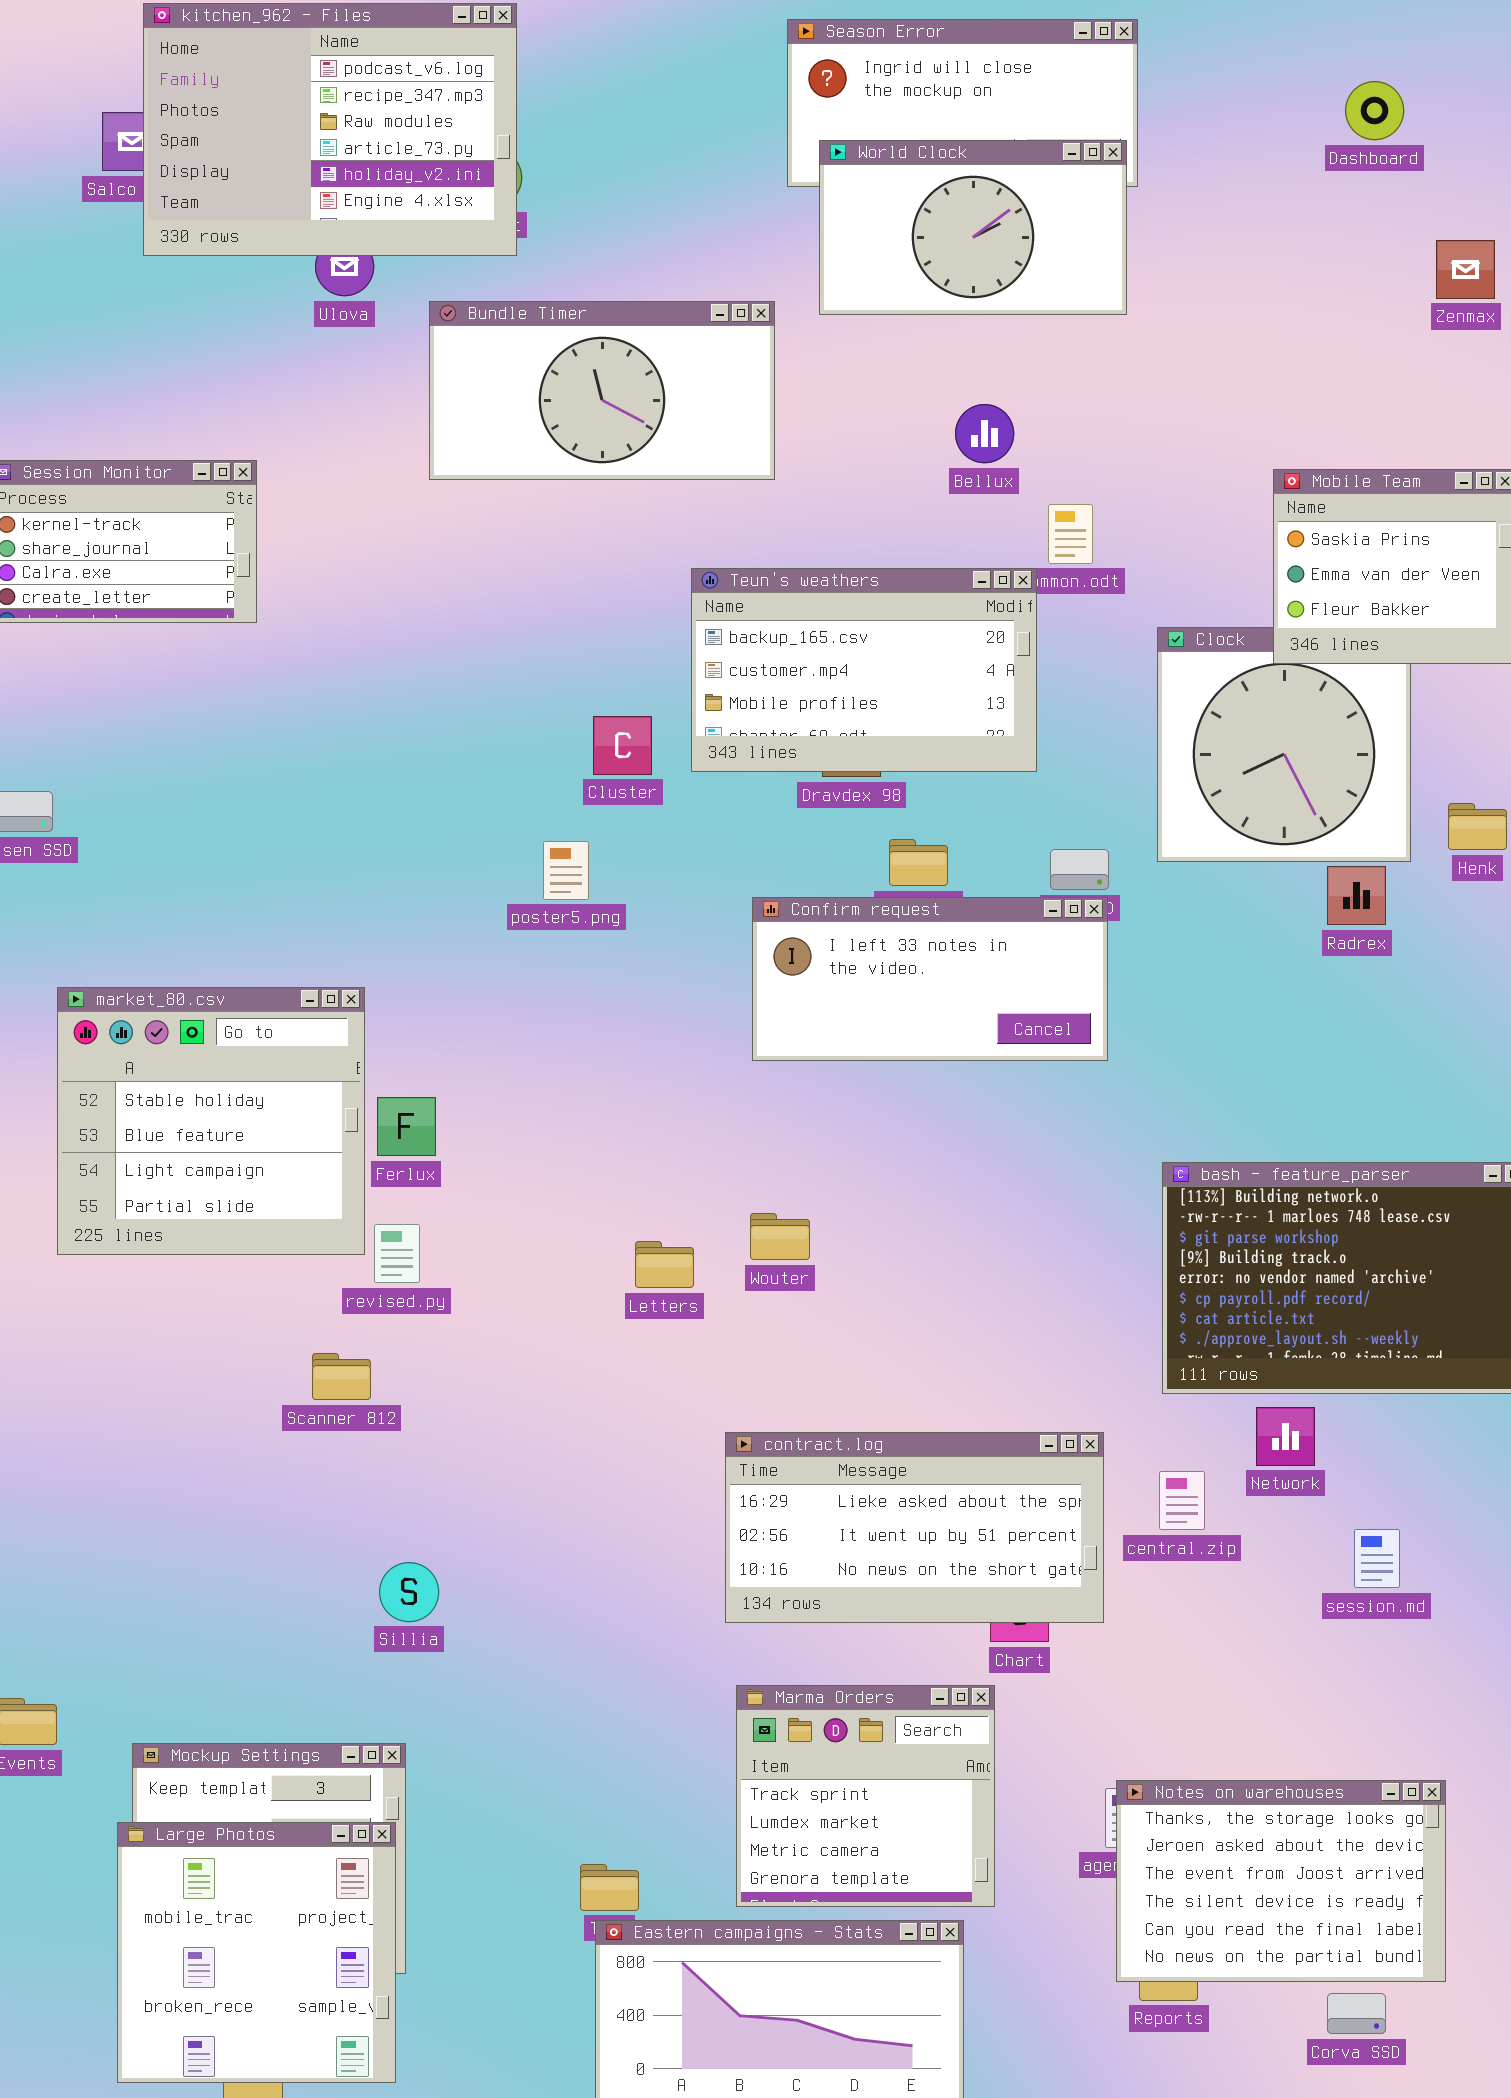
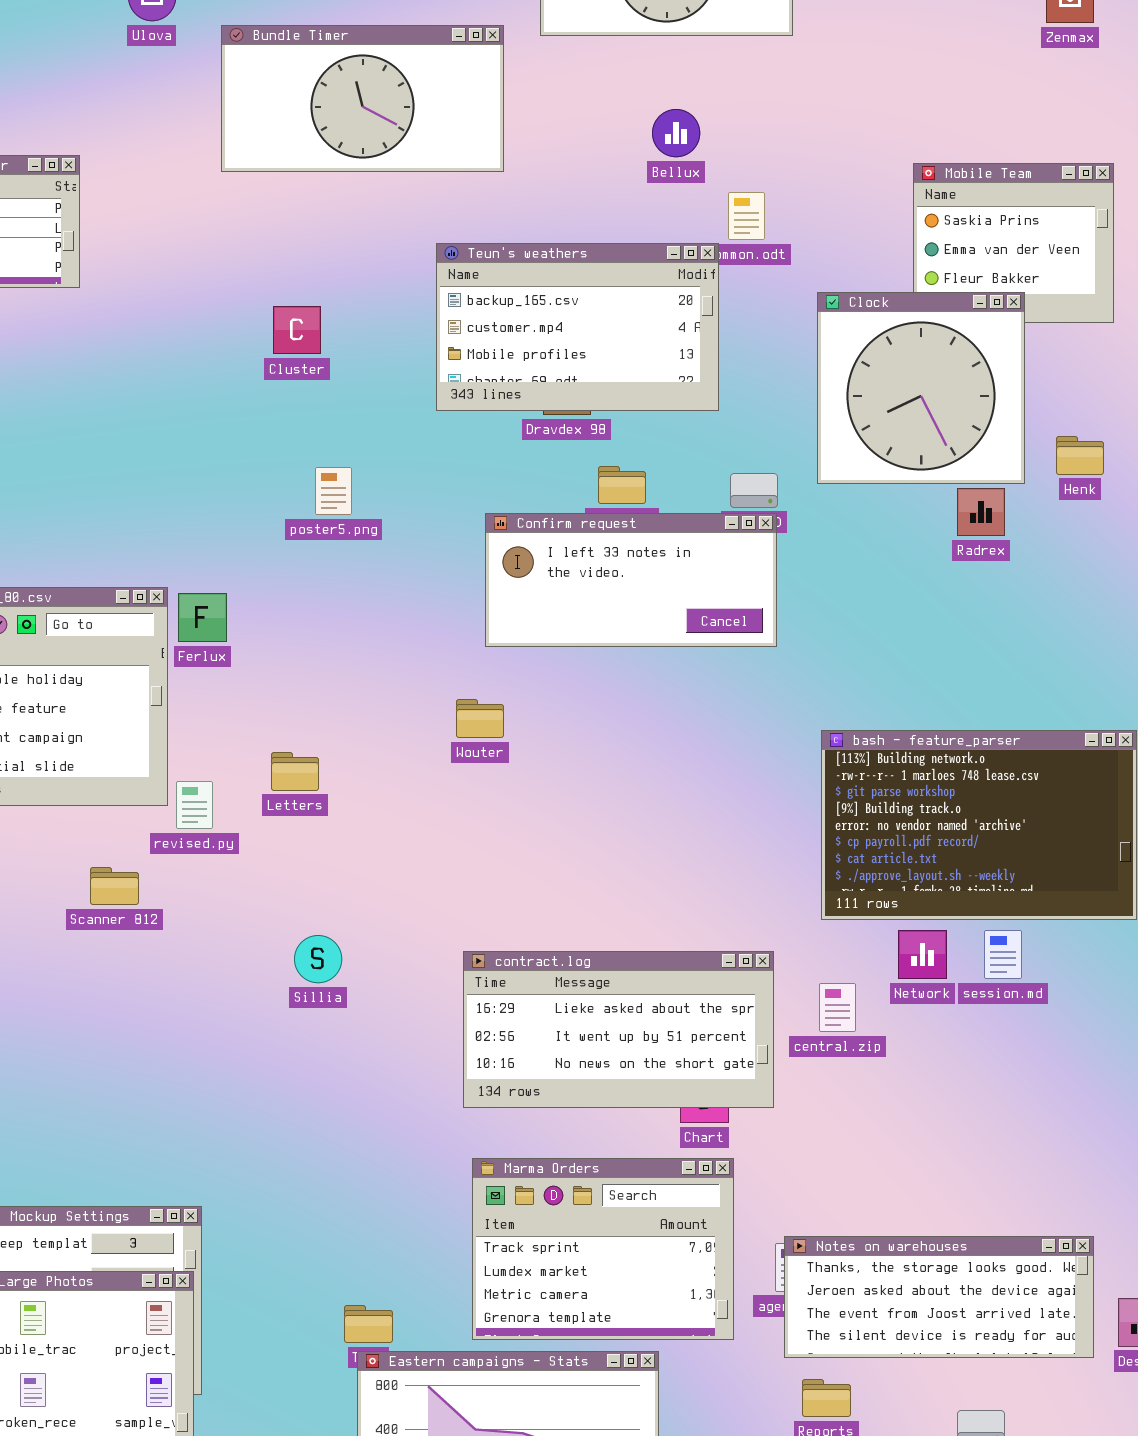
Clock: [1157,627,1411,862] -> [817,292,1025,484], raised
Cluster: [593,716,652,775] -> [273,306,321,354], moved
Ferlux: [377,1097,436,1156] -> [178,593,227,642], moved
Wouter: [750,1213,810,1260] -> [456,699,504,738], moved
Letters: [635,1241,694,1288] -> [271,752,319,791], moved
Scanner 812: [312,1353,371,1400] -> [90,867,139,905], moved
session.md: [1354,1529,1400,1588] -> [984,930,1022,979], moved
Sillia: [379,1562,439,1622] -> [294,935,342,983], moved
Marma Orders: [736,1685,995,1907] -> [472,1158,734,1340], resized
Notes on warehouses: [1116,1780,1446,1982] -> [784,1236,1094,1358], resized

